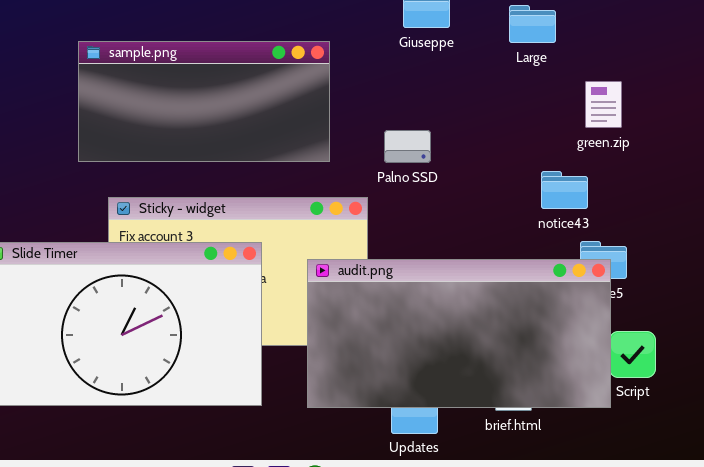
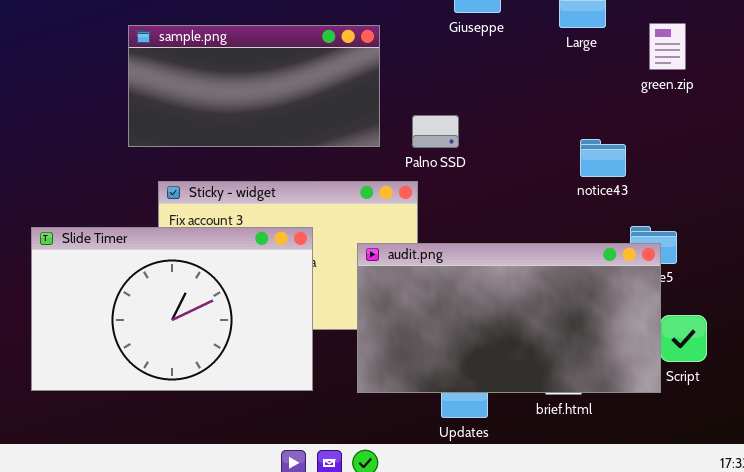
green.zip: [585,81,622,128] -> [649,23,686,70], moved
Palno SSD: [384,130,431,163] -> [412,115,459,148], moved
notice43: [541,171,588,209] -> [580,139,626,177], moved

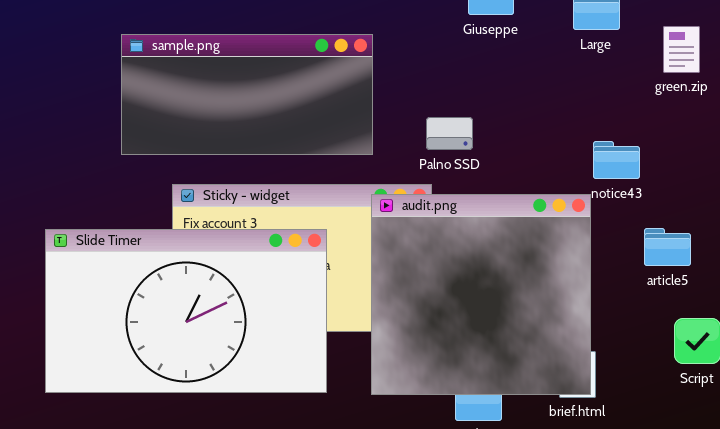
sample.png: [128,25,380,147] -> [121,34,373,155], moved
audit.png: [357,243,661,393] -> [371,194,591,395], resized

